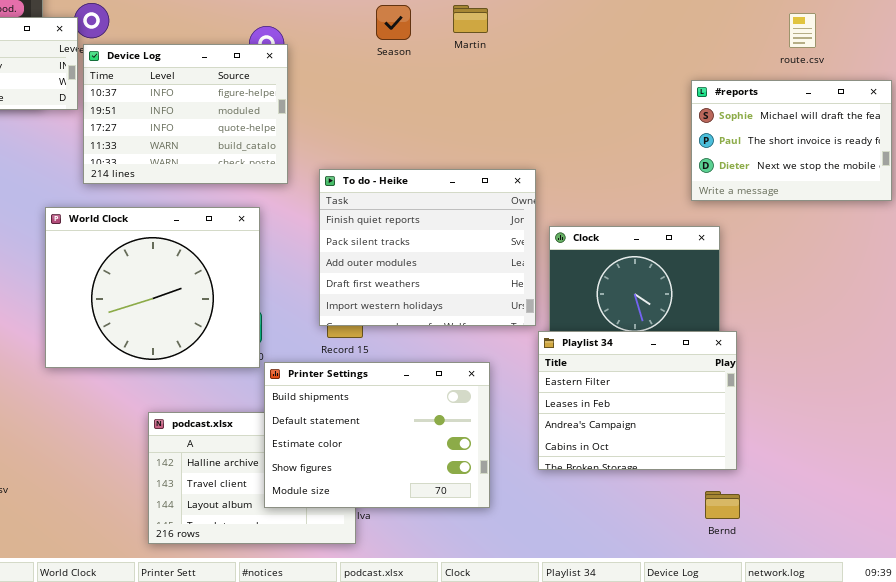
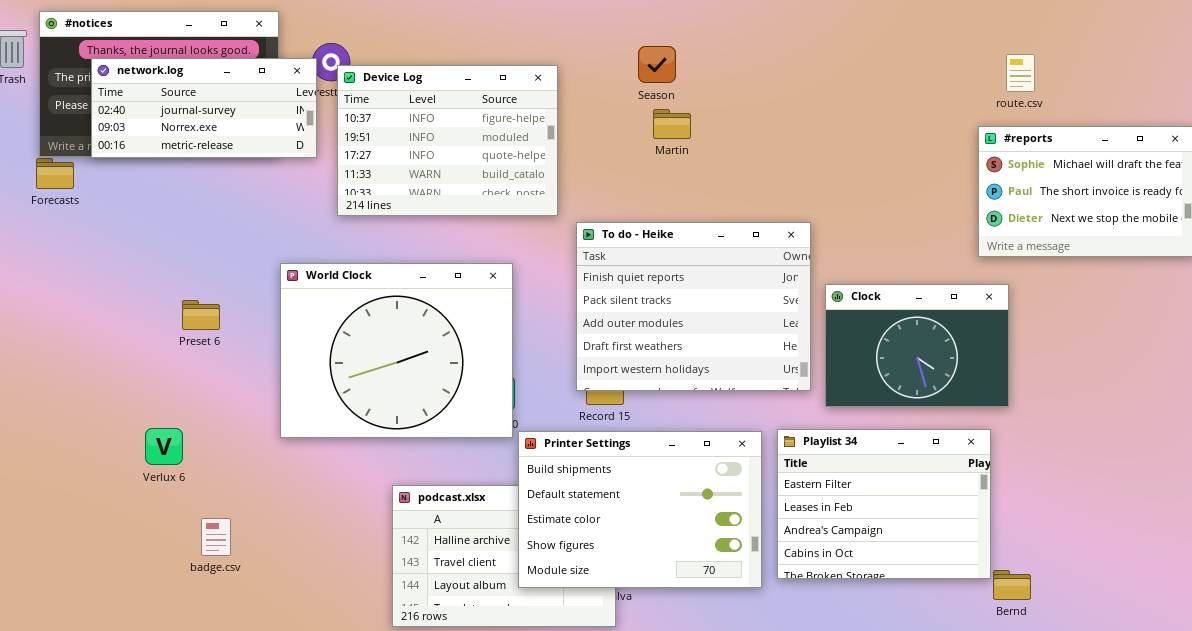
Martin: [453,5,488,33] -> [653,109,691,139], moved
route.csv: [789,13,816,48] -> [1006,54,1035,92], moved
Device Log: [83,44,288,184] -> [337,65,558,216], moved
Playlist 34: [538,331,737,470] -> [777,429,991,579], moved

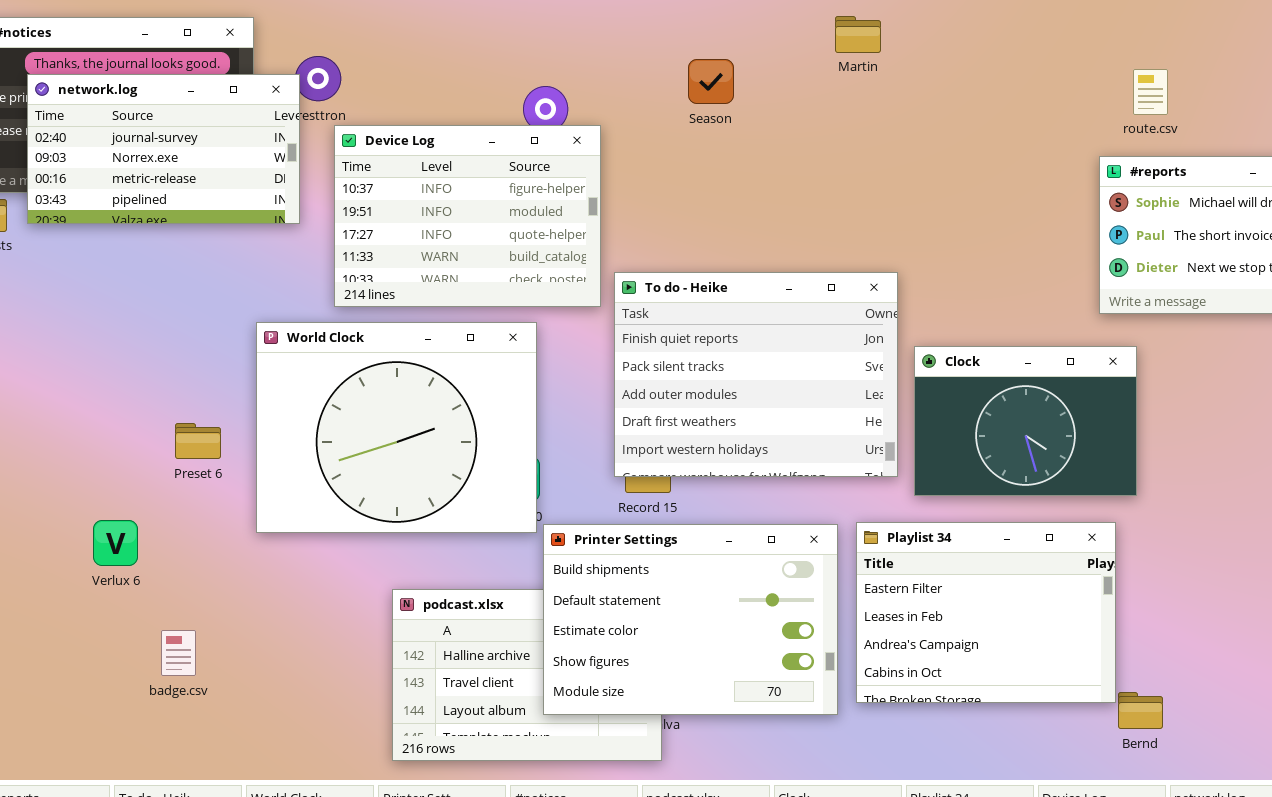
network.log: [91,58,317,158] -> [27,74,300,224], resized
Device Log: [337,65,558,216] -> [334,125,601,307], moved
Martin: [653,109,691,139] -> [835,16,881,53], moved
Preset 6: [182,300,220,330] -> [175,423,221,459], moved

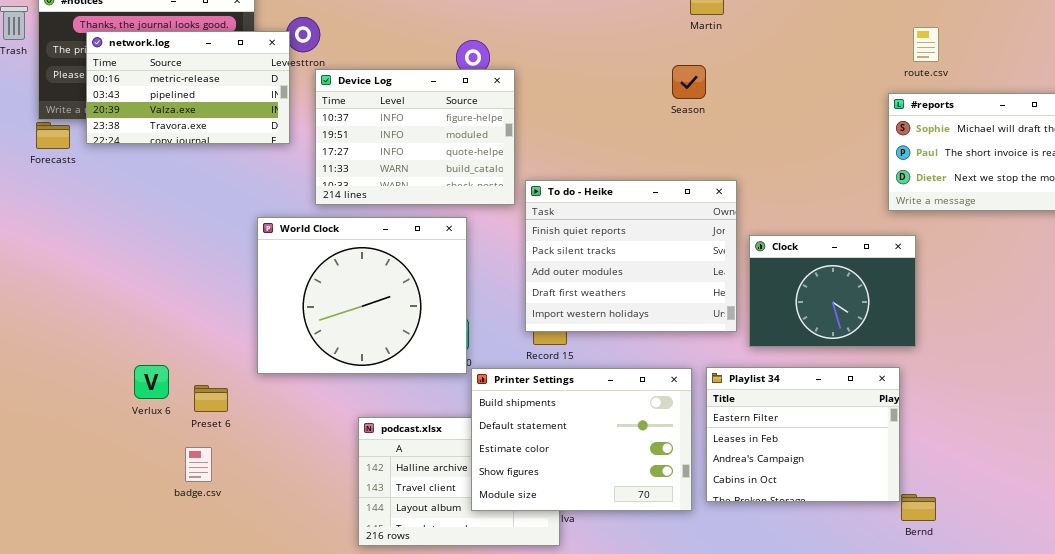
Season: [688,59,734,104] -> [672,65,706,99], moved
network.log: [27,74,300,224] -> [86,31,290,144], scrolled down 2 rows
Preset 6: [175,423,221,459] -> [194,385,228,412], moved

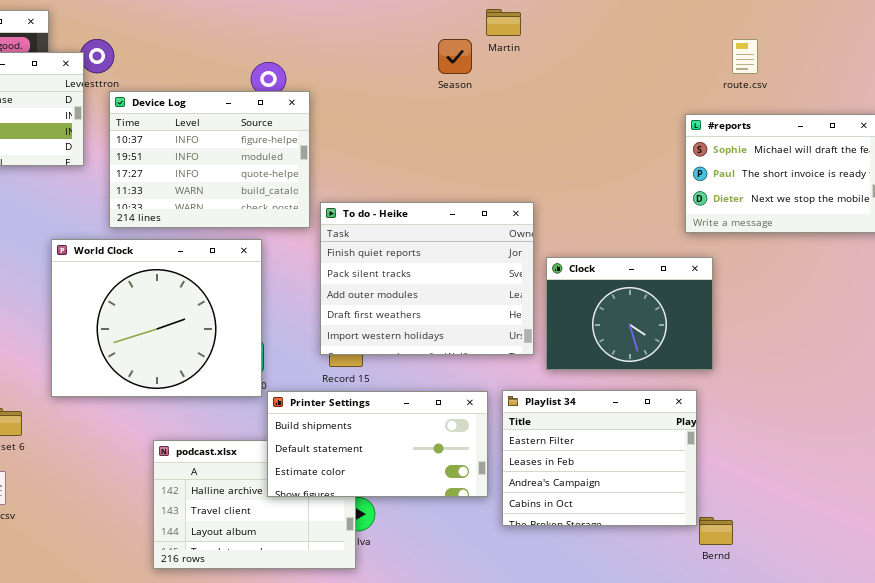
route.csv: [913,27,939,62] -> [732,39,758,74], moved
Season: [672,65,706,99] -> [438,39,472,74], moved
Printer Settings: [471,368,692,511] -> [267,391,488,497], resized

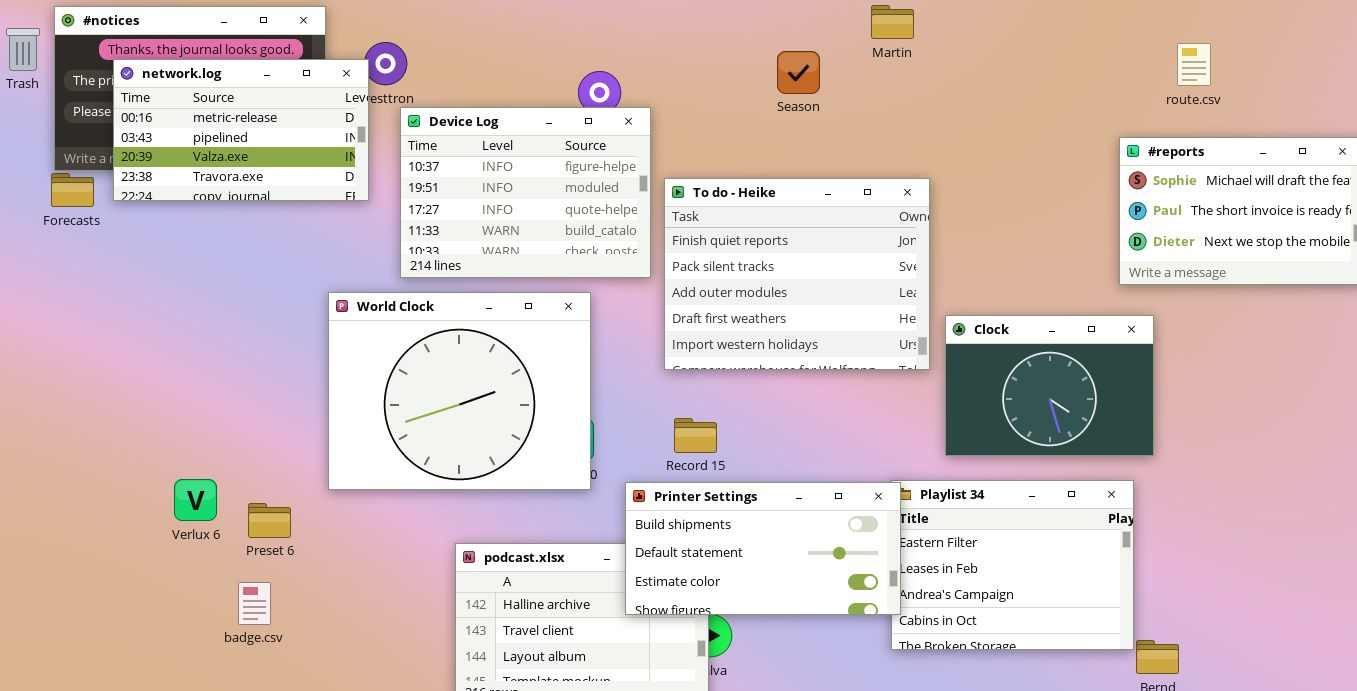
Season: [438,39,472,74] -> [777,51,820,94], moved
To do - Heike: [320,202,534,355] -> [664,178,930,370], moved
Printer Settings: [267,391,488,497] -> [625,482,901,615], moved

